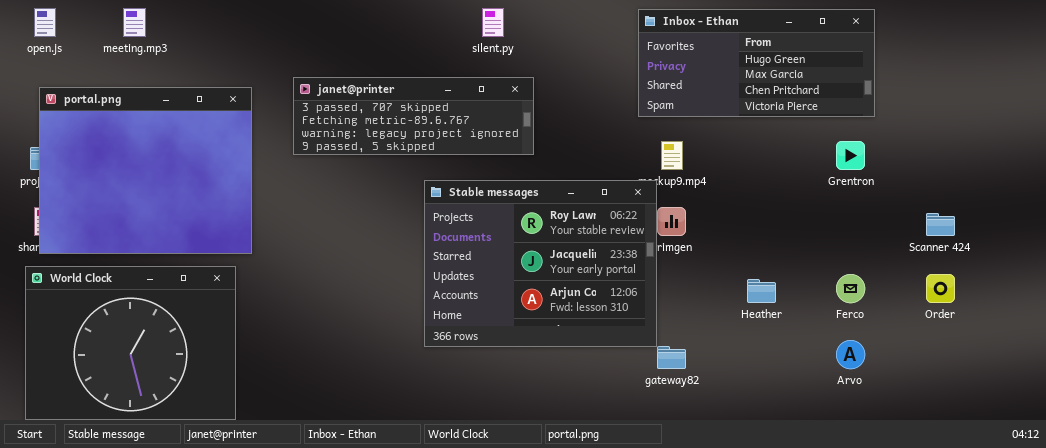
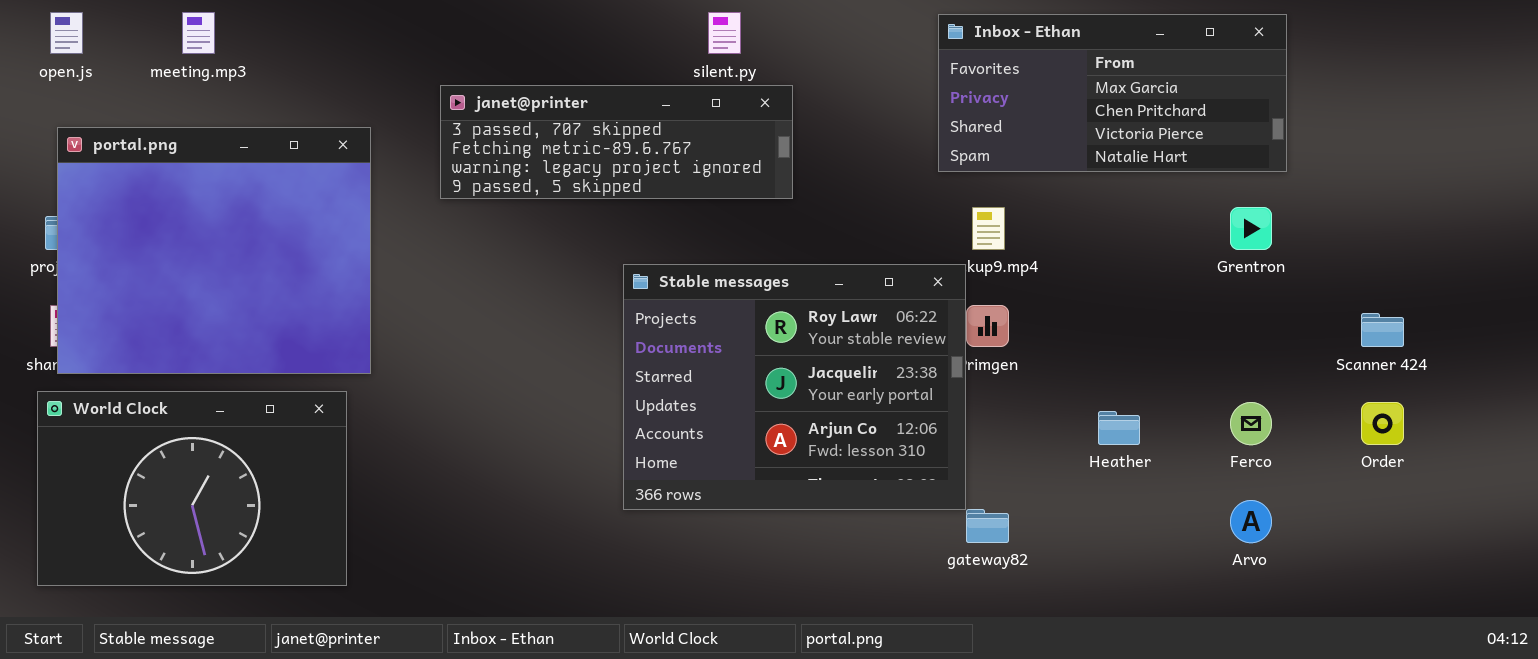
Inbox - Ethan: [638,9,875,117] -> [938,14,1287,172], scrolled down 1 row
janet@printer: [293,77,534,155] -> [440,85,793,199], moved
World Clock: [25,266,236,420] -> [37,391,347,586], resized

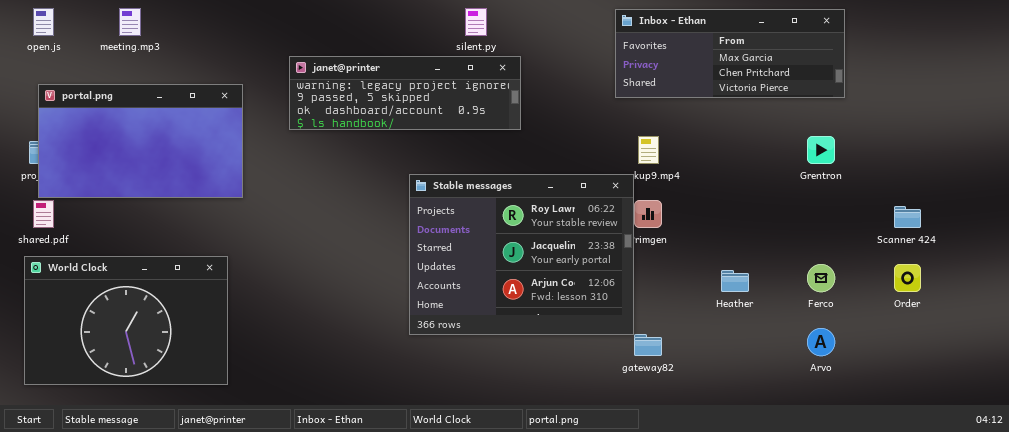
Inbox - Ethan: [938,14,1287,172] -> [615,9,845,98], resized
janet@printer: [440,85,793,199] -> [289,56,521,130], scrolled down 2 rows
portal.png: [57,127,371,374] -> [38,84,243,198], resized

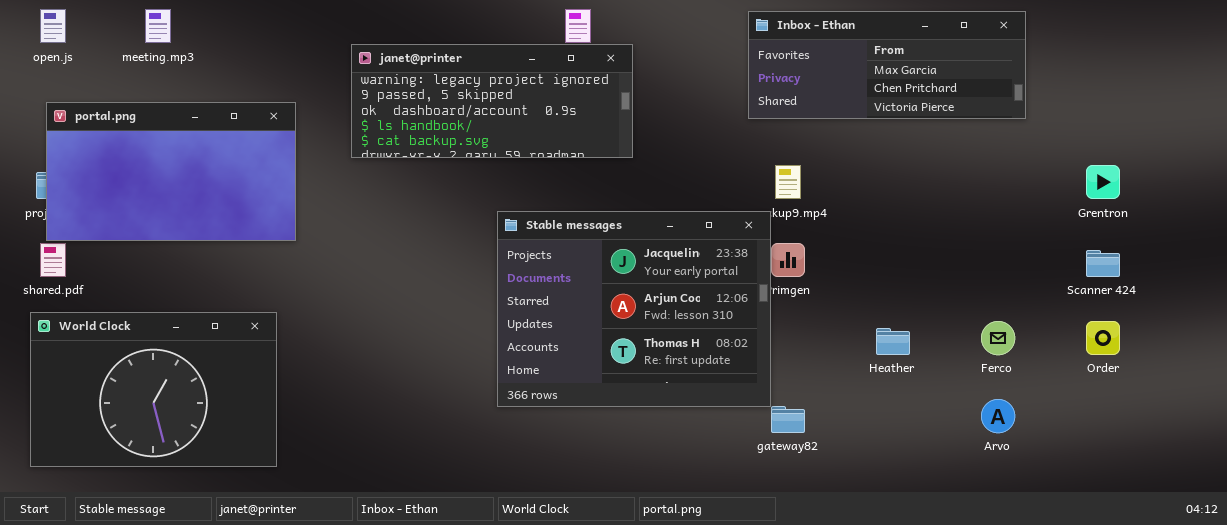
janet@printer: [289,56,521,130] -> [351,44,633,158], resized
Grentron: [807,136,835,164] -> [1086,165,1120,199], moved
Stable messages: [409,174,634,335] -> [497,211,771,407], scrolled down 1 row

